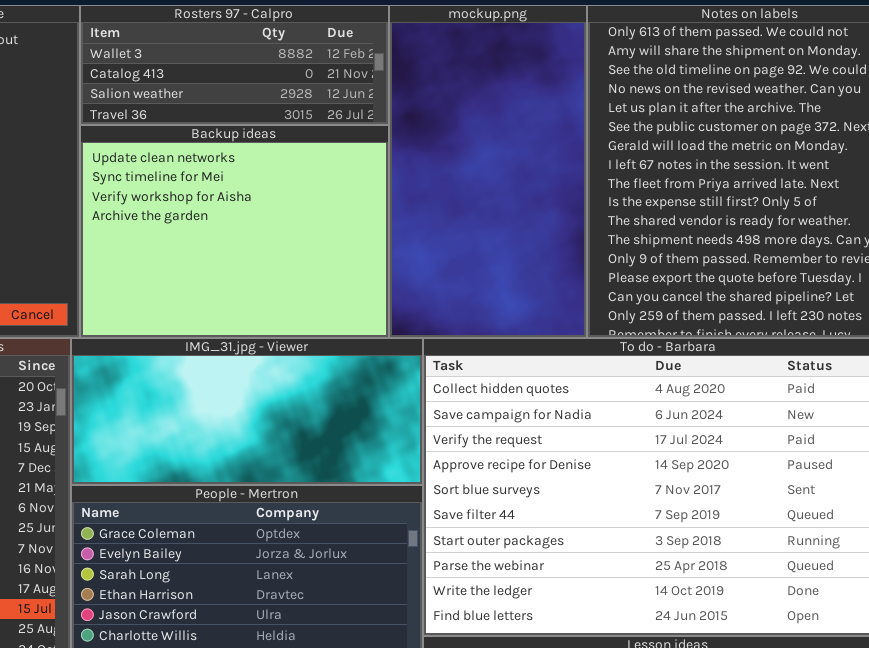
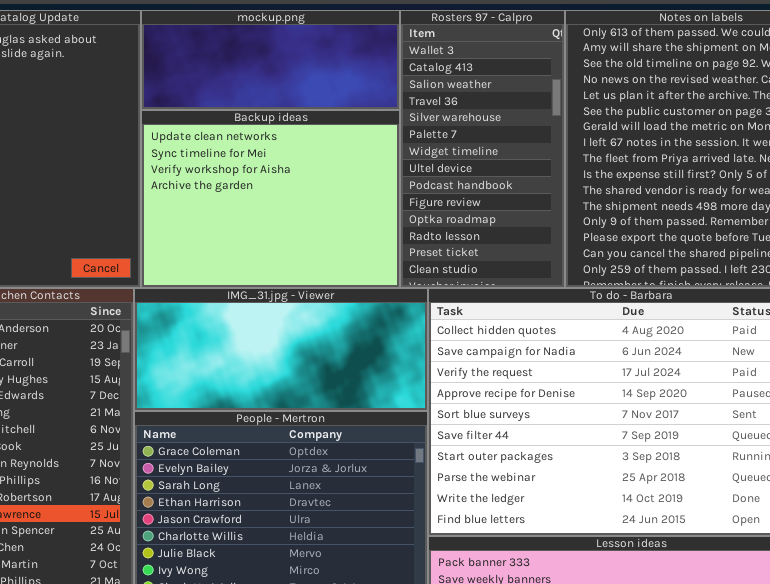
Rosters 97 - Calpro: [80,5,389,125] -> [400,10,565,288], moved, resized
mockup.png: [389,5,587,338] -> [141,10,400,110], moved, resized

